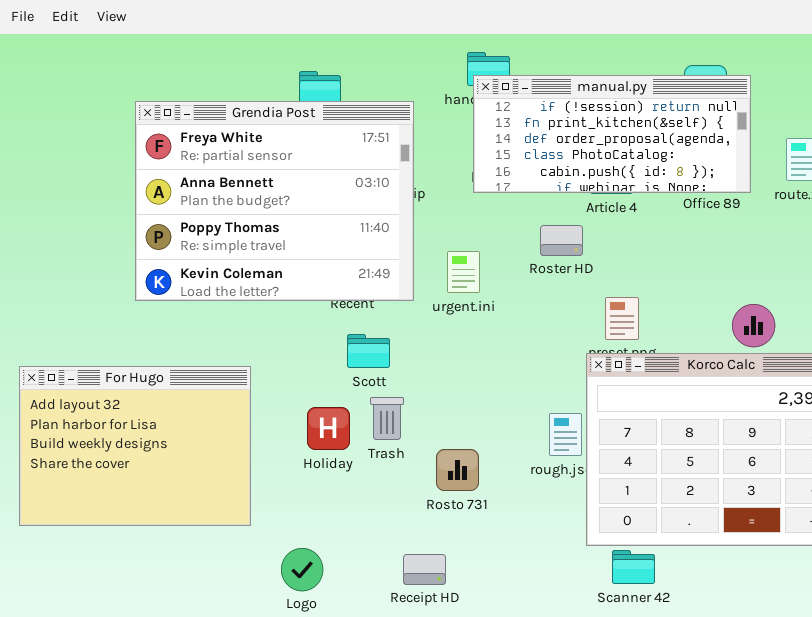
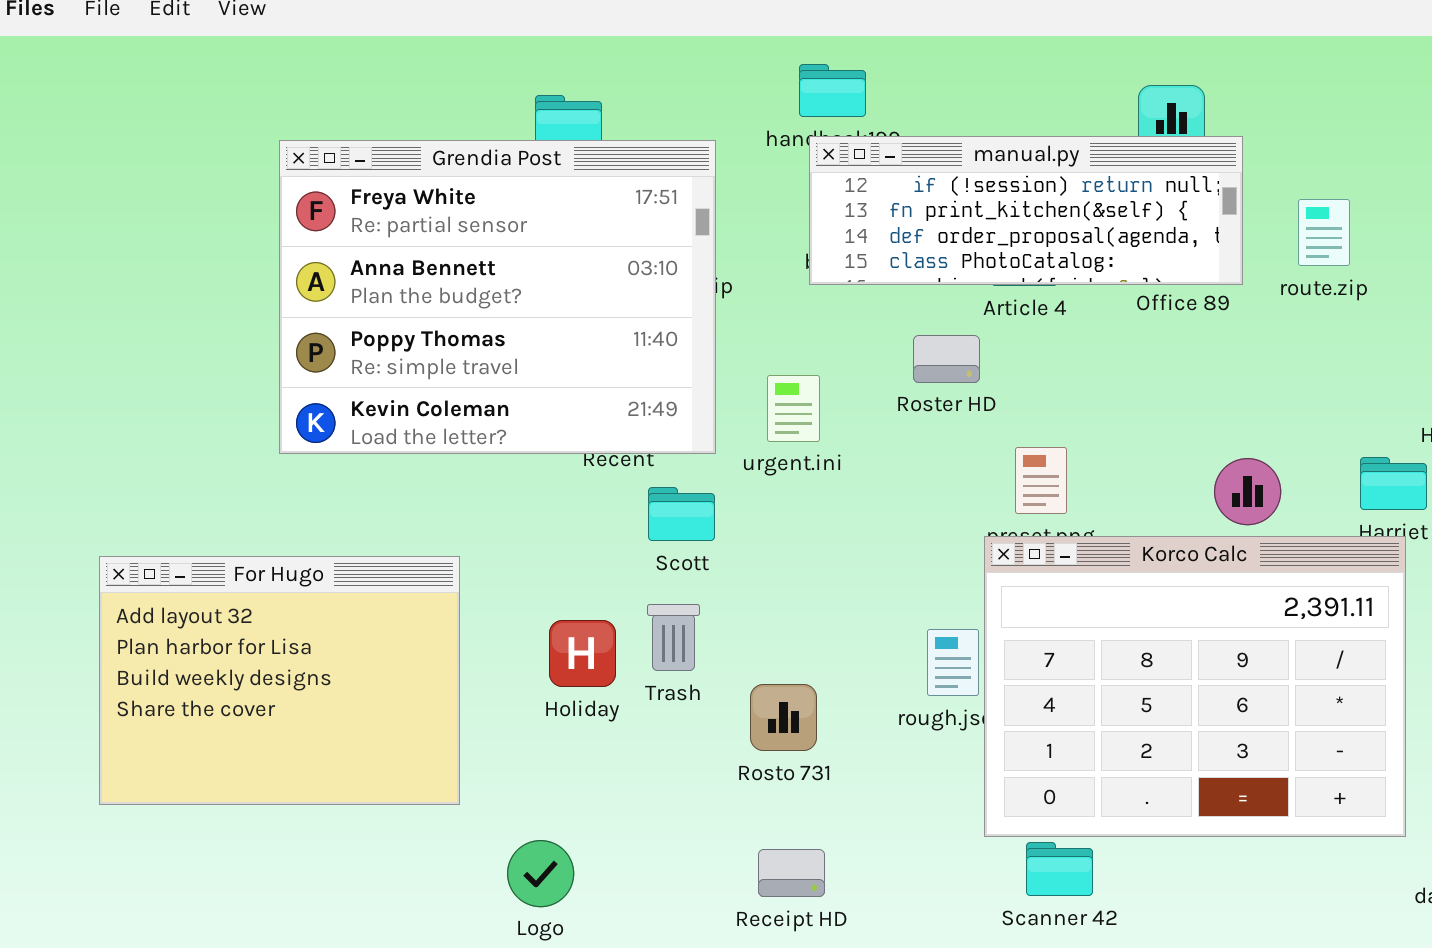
manual.py: [473,75,751,193] -> [809,136,1243,285], resized
Scott: [347,334,390,368] -> [648,487,715,541], moved
Receipt HD: [403,554,446,585] -> [758,849,825,897], moved

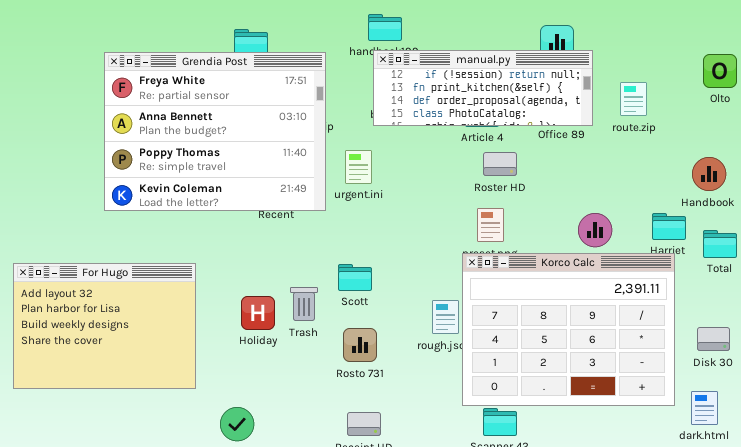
Roster HD: [913,335,980,383] -> [483,152,517,176], moved
urgent.ini: [767,375,820,442] -> [345,150,372,184], moved
Scott: [648,487,715,541] -> [338,264,372,291], moved

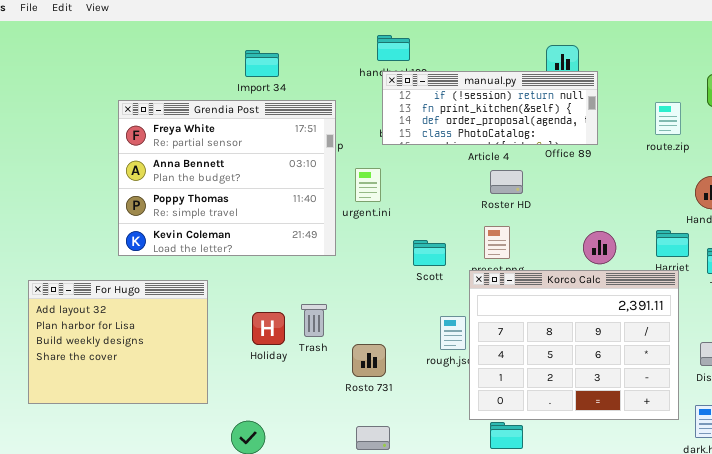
Grendia Post: [104,52,326,211] -> [118,100,336,256], moved
route.zip: [620,82,647,116] -> [655,102,681,135], moved
Scott: [338,264,372,291] -> [413,240,446,266], moved

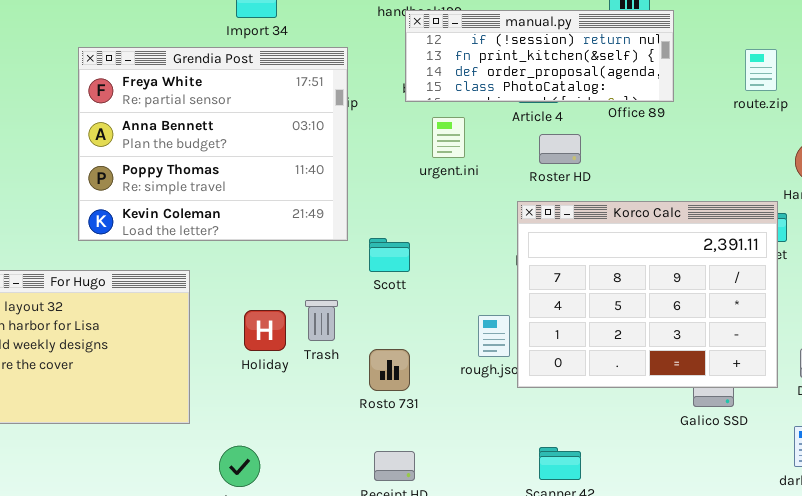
urgent.ini: [355,168,381,202] -> [432,117,465,158], moved
Scott: [413,240,446,266] -> [369,238,410,272], moved
Korco Calc: [469,270,679,420] -> [517,201,778,388], moved

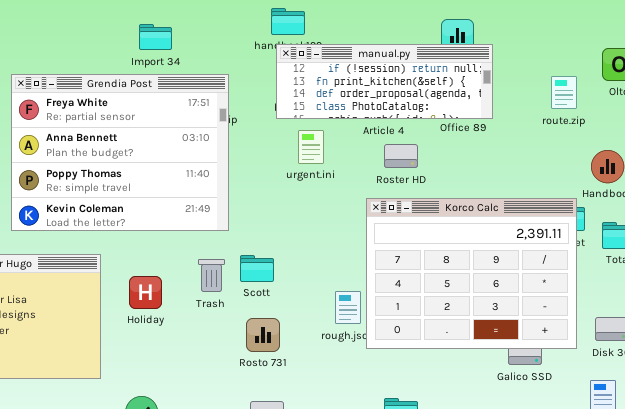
Scott: [369,238,410,272] -> [240,255,274,282], moved
Trash: [305,300,338,341] -> [198,259,225,292], moved
Holiday: [244,310,286,351] -> [129,276,162,309], moved

